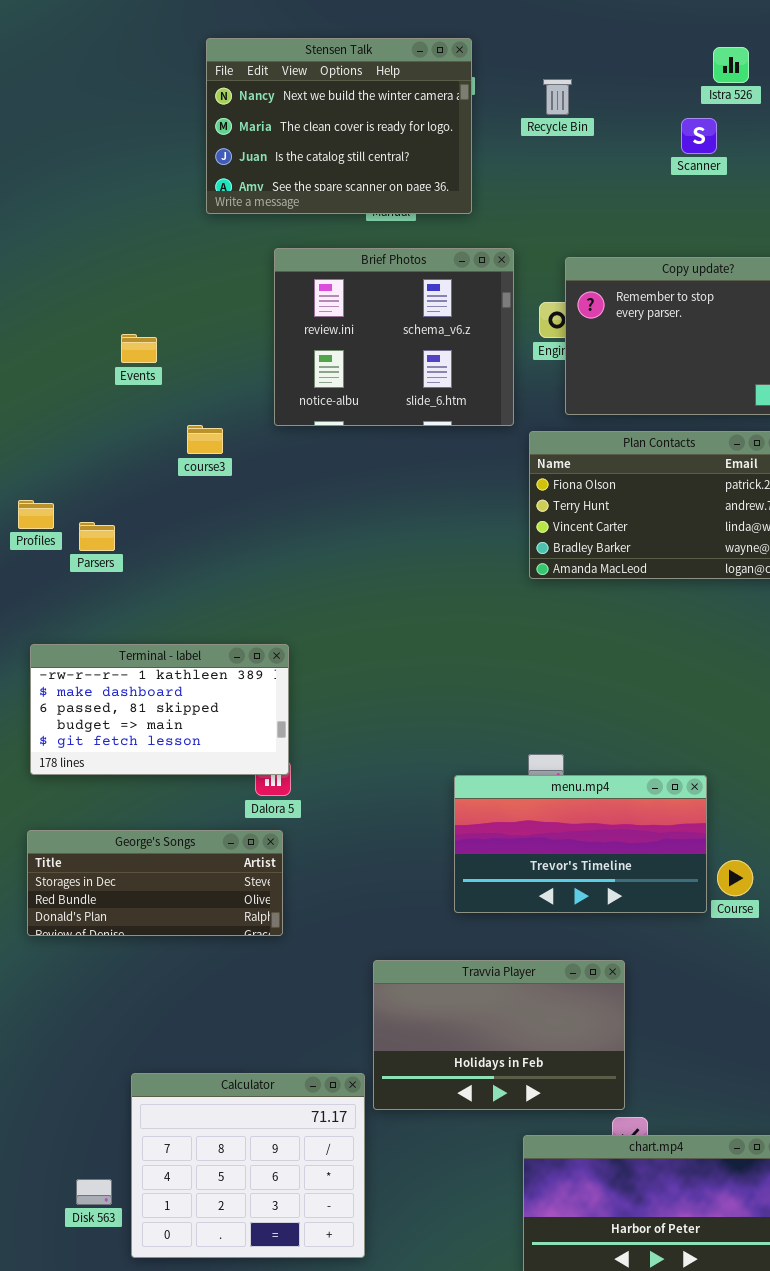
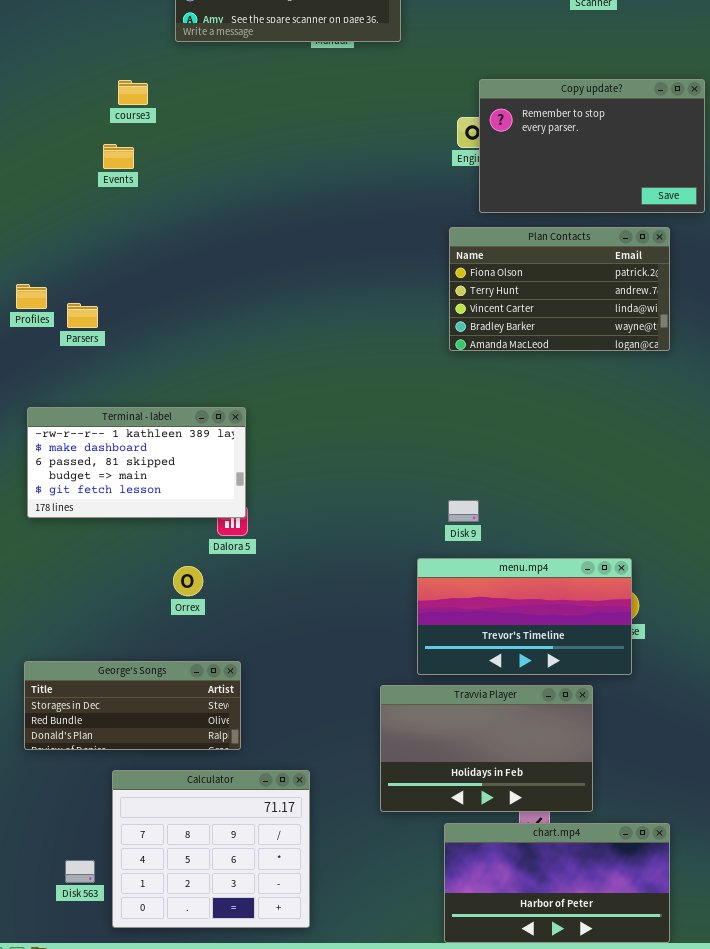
Brief Photos: [274,248,514,426] -> none, closed
course3: [187,425,223,454] -> [118,80,148,105], moved
menu.mp4: [454,775,707,913] -> [417,558,632,675], moved
George's Songs: [27,830,283,936] -> [24,661,241,750], moved
Travvia Player: [373,960,625,1110] -> [380,685,593,812], moved

